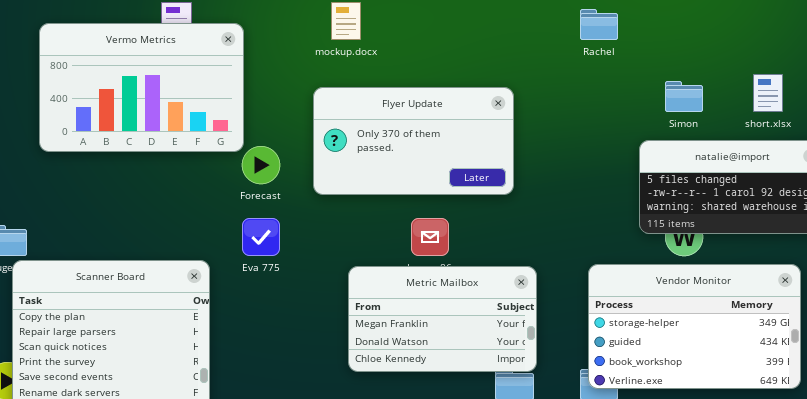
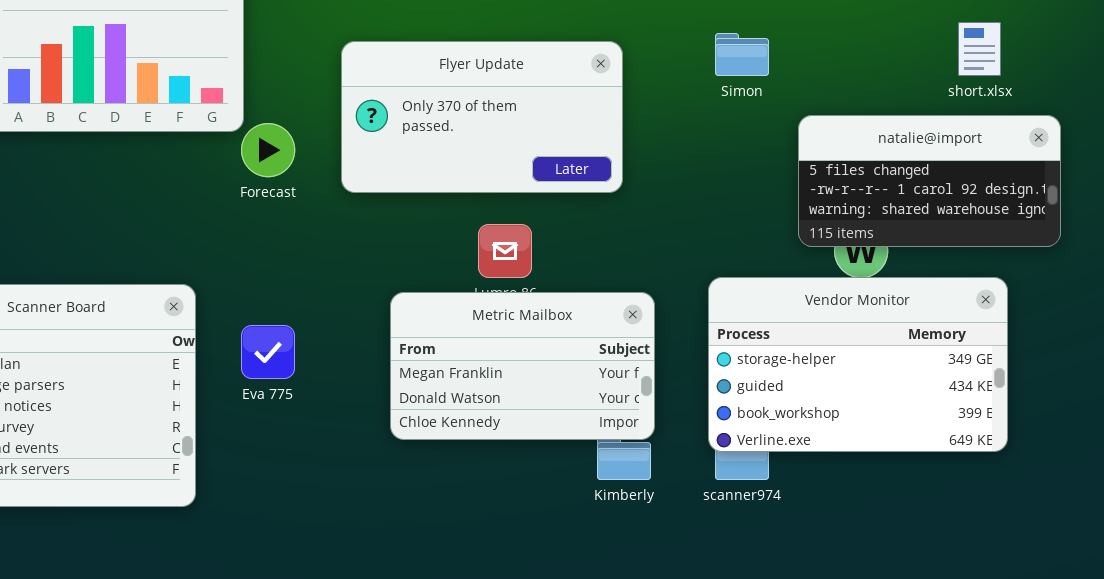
Simon: [665,81,703,112] -> [715,33,769,76], moved
Eva 775: [242,218,280,256] -> [241,325,295,379], moved
Vendor Monitor: [588,264,801,389] -> [708,277,1008,452], moved

